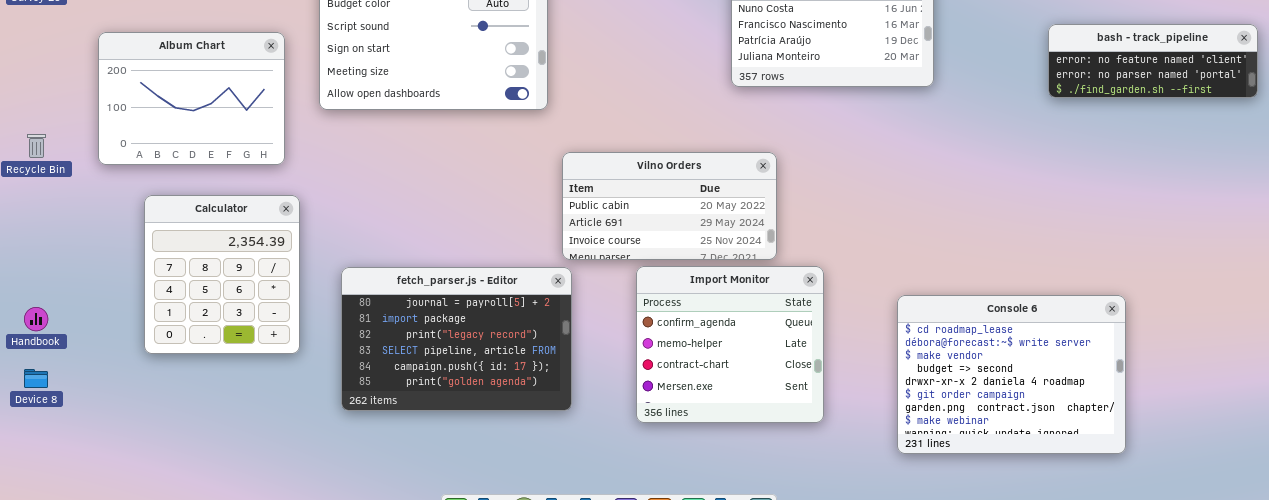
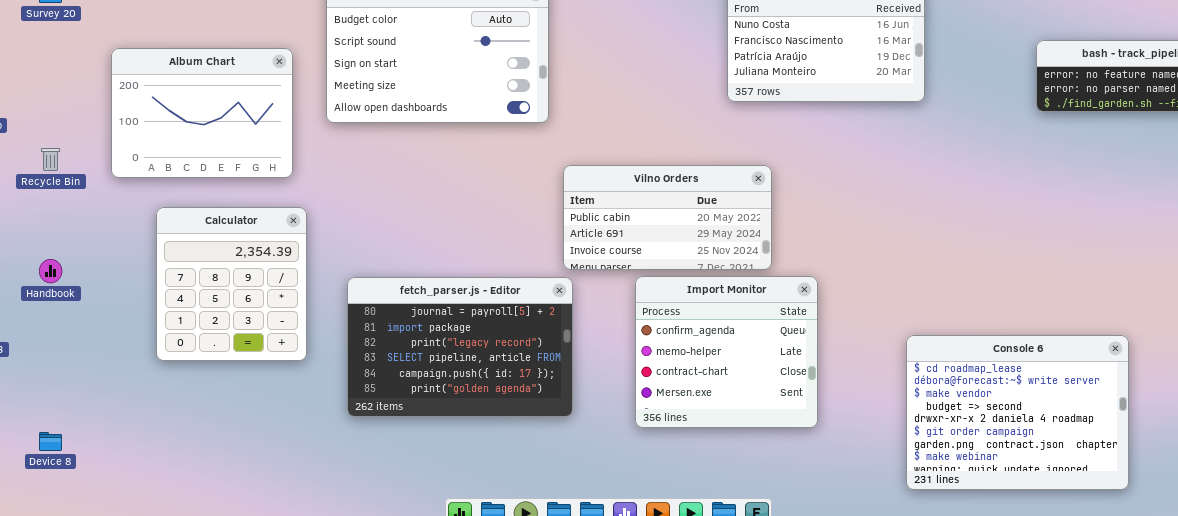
Console 6: [897,295,1126,454] -> [906,335,1129,490], moved
Handbook: [24,307,48,331] -> [39,259,62,283], moved
Device 8: [24,369,48,388] -> [39,432,62,451], moved

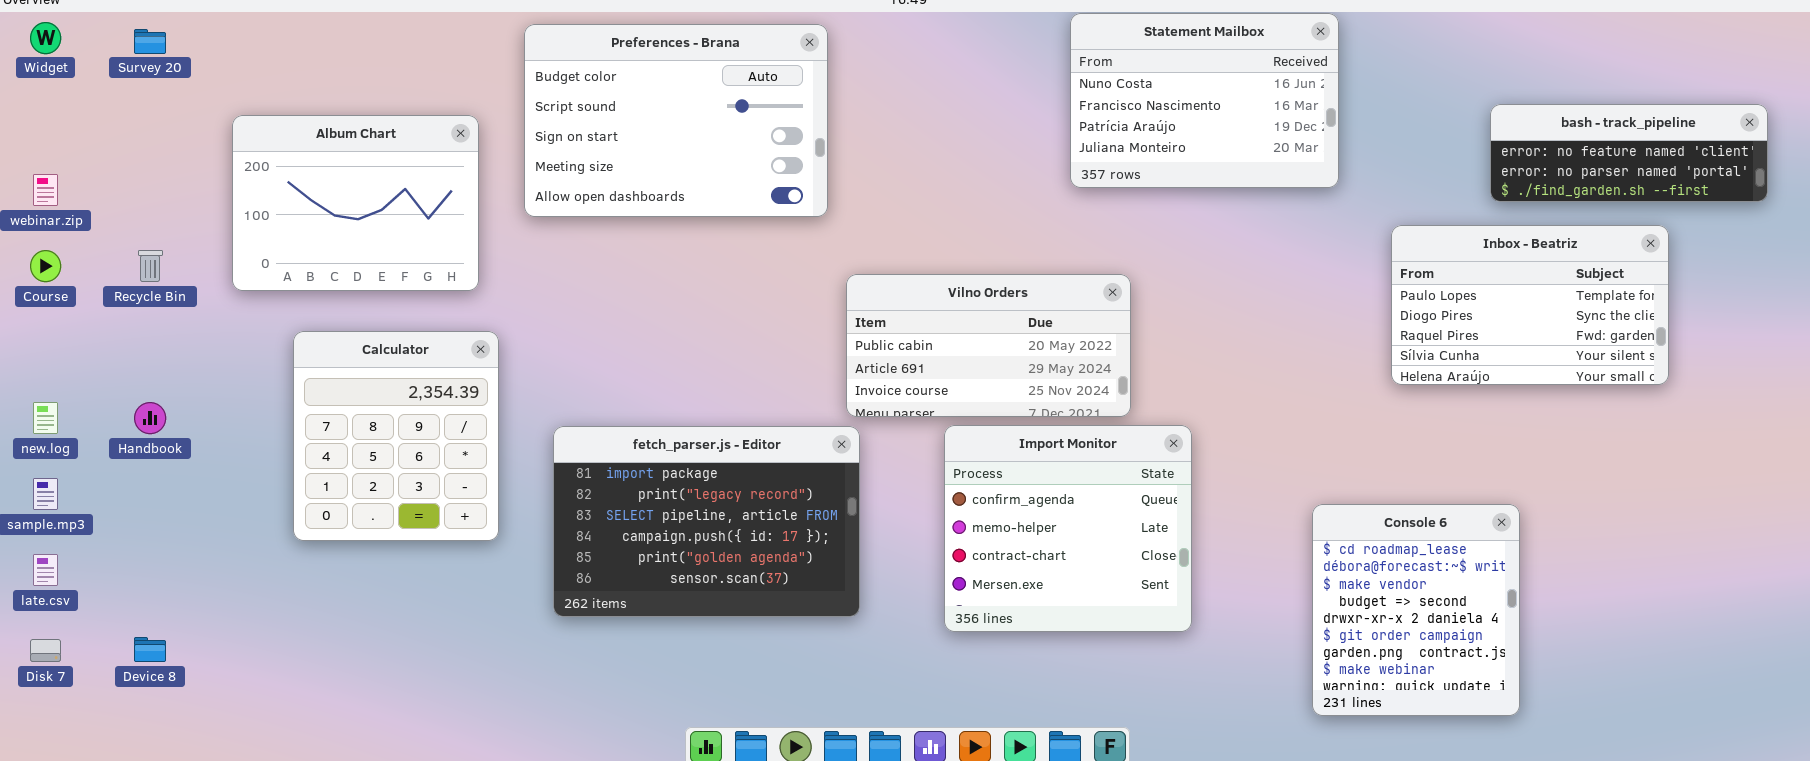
Inbox - Beatriz: none -> [1391,225,1669,385], opened
fetch_parser.js - Editor: [347,277,573,417] -> [553,426,860,617], scrolled down 1 row
Console 6: [906,335,1129,490] -> [1312,504,1520,716], resized

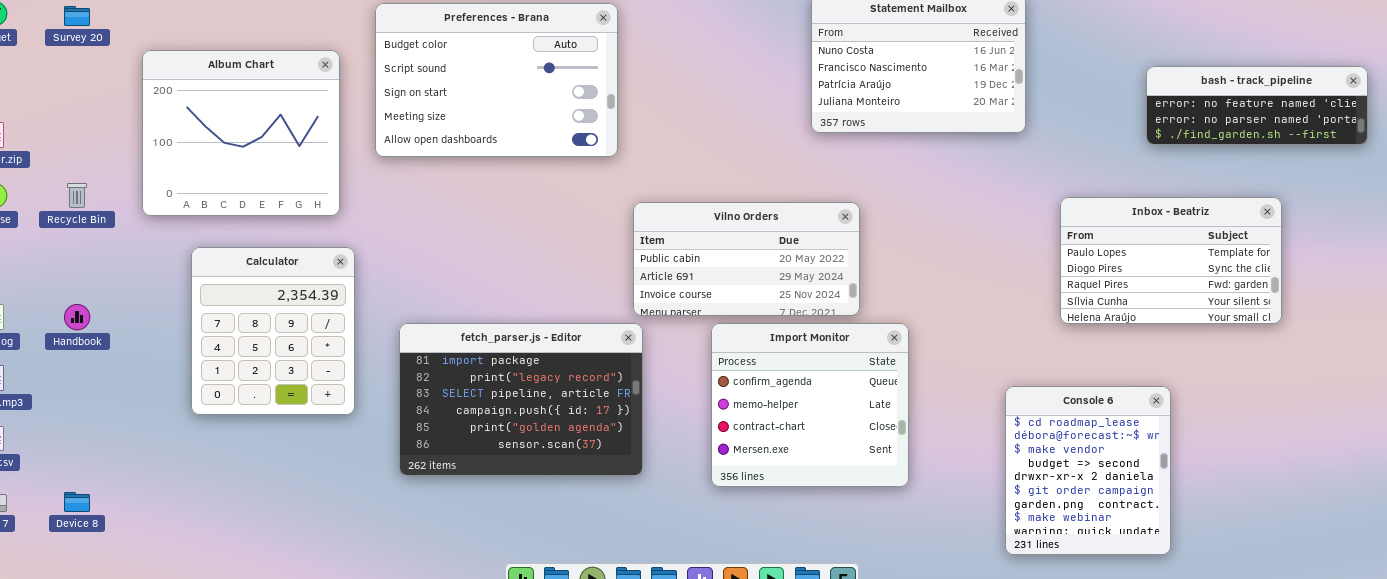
Album Chart: [232,115,479,291] -> [142,50,340,216], resized
Inbox - Beatriz: [1391,225,1669,385] -> [1060,197,1282,324], moved

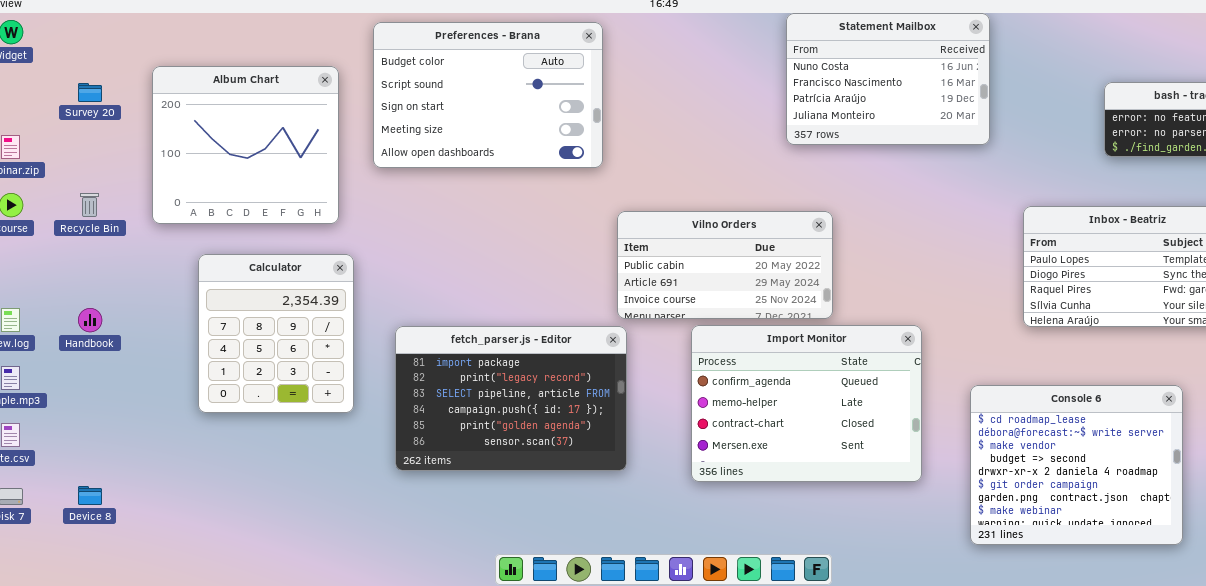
Survey 20: [64,6,90,26] -> [78,83,102,102], moved
Import Monitor: [711,323,909,487] -> [691,325,922,482], resized
Console 6: [1005,386,1171,555] -> [970,385,1183,545], resized

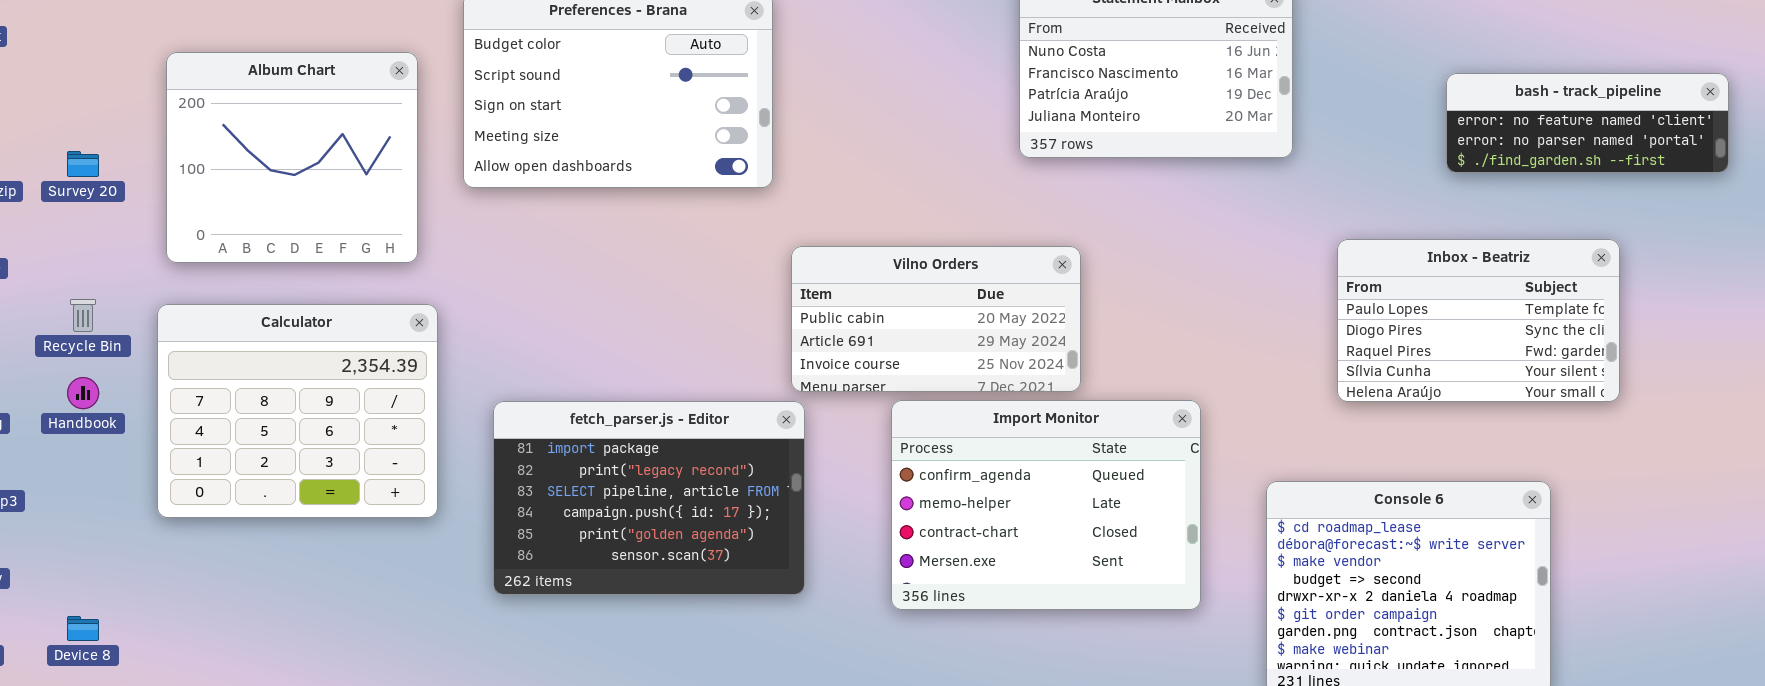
Survey 20: [78,83,102,102] -> [67,151,99,177], moved
Recycle Bin: [80,193,99,217] -> [70,299,96,332], moved
Calculator: [198,254,354,413] -> [157,304,438,518], resized

